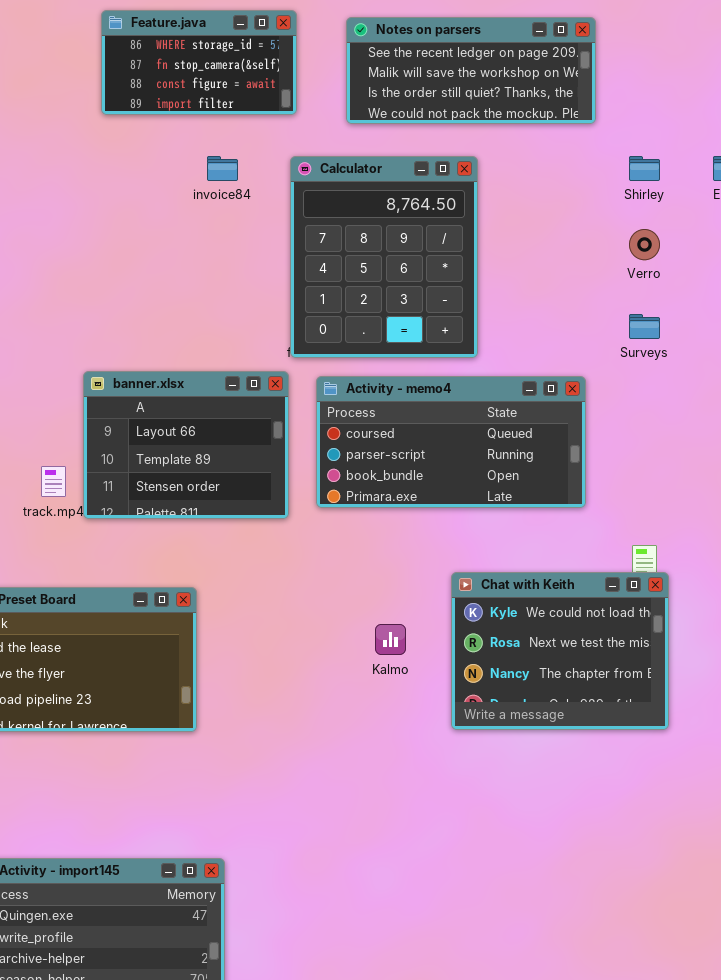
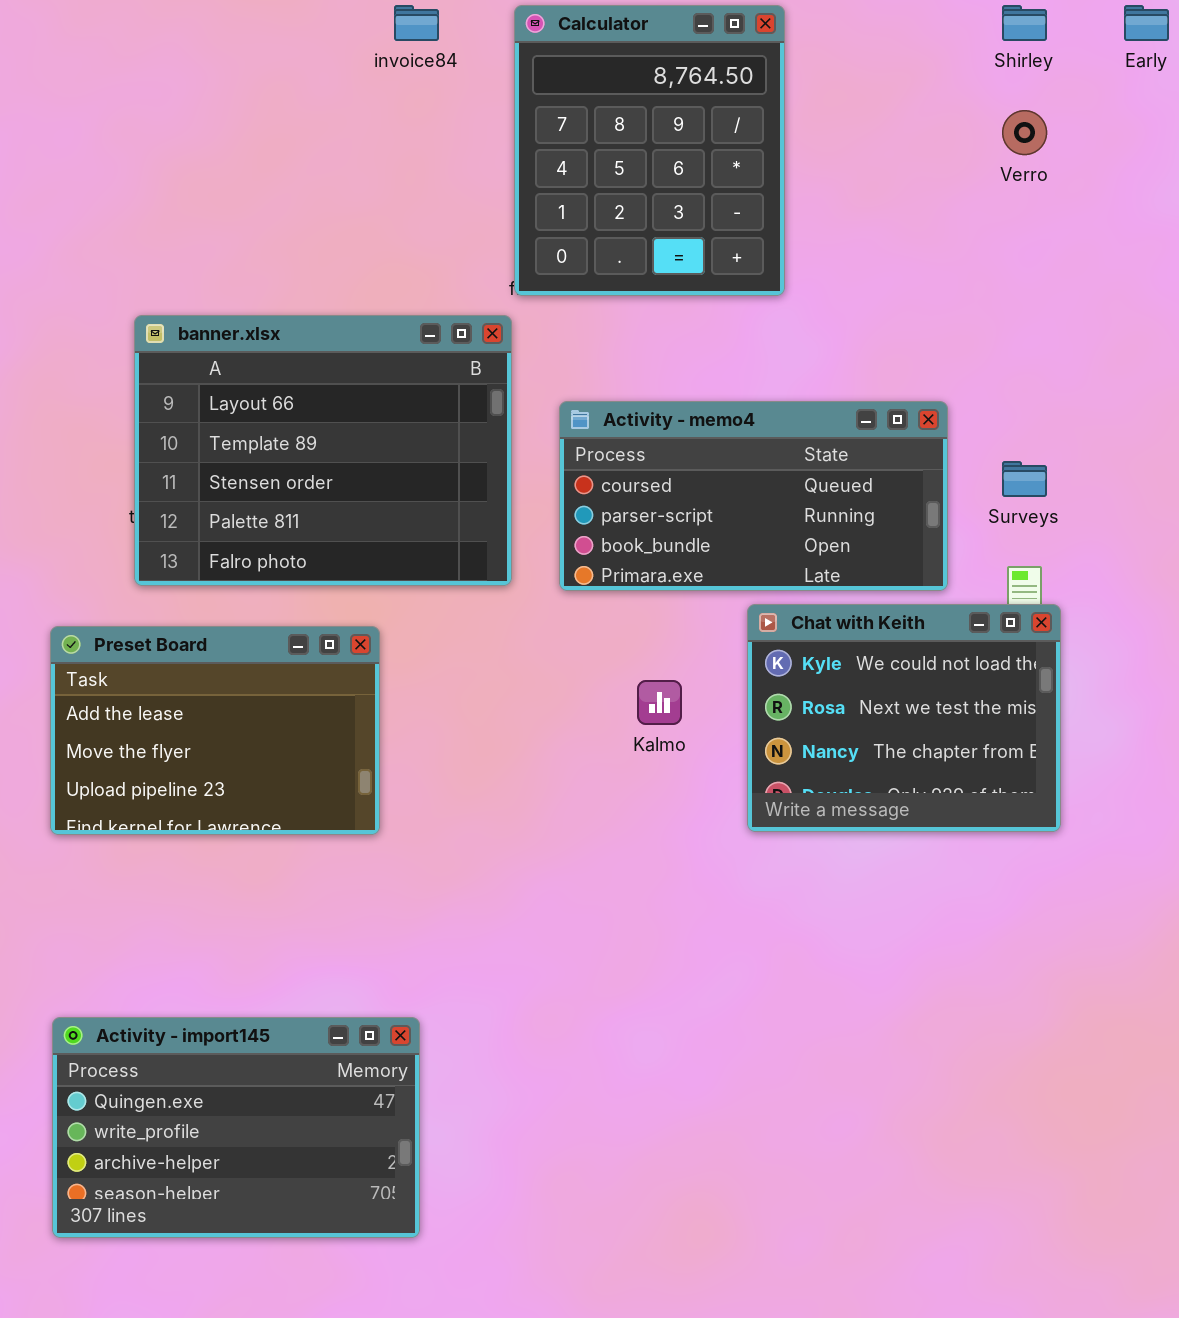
Surveys: [629,314,660,339] -> [1002,461,1047,497], moved
banner.xlsx: [83,371,289,519] -> [134,315,512,586], resized
Activity - memo4: [316,376,586,508] -> [559,401,948,591], moved

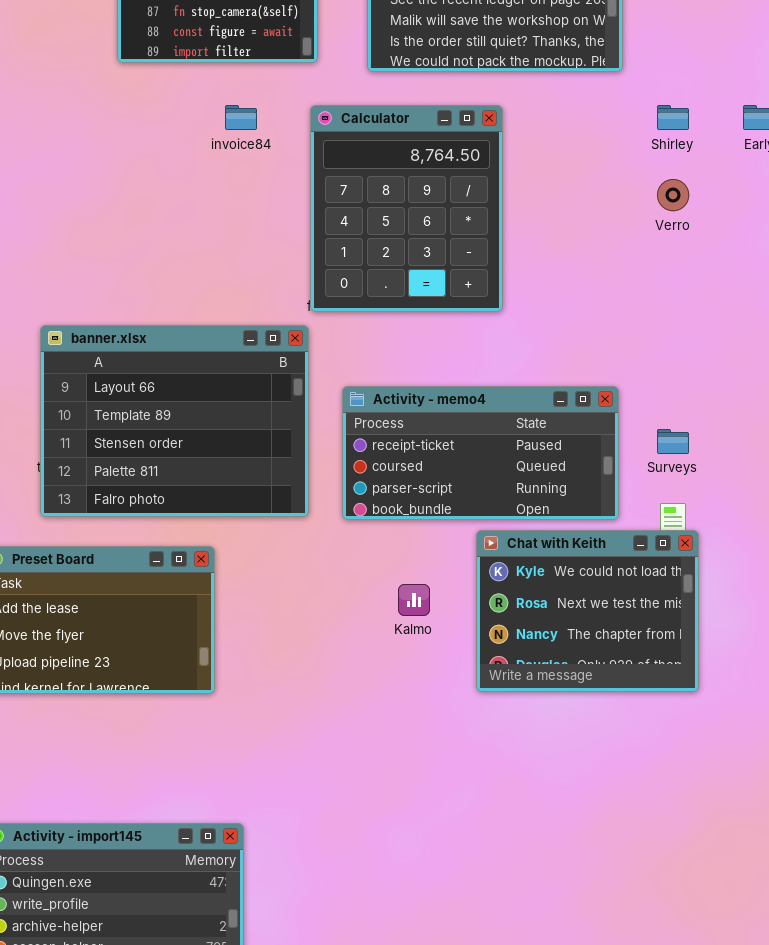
Activity - memo4: [559,401,948,591] -> [342,386,619,520], scrolled up 1 row

